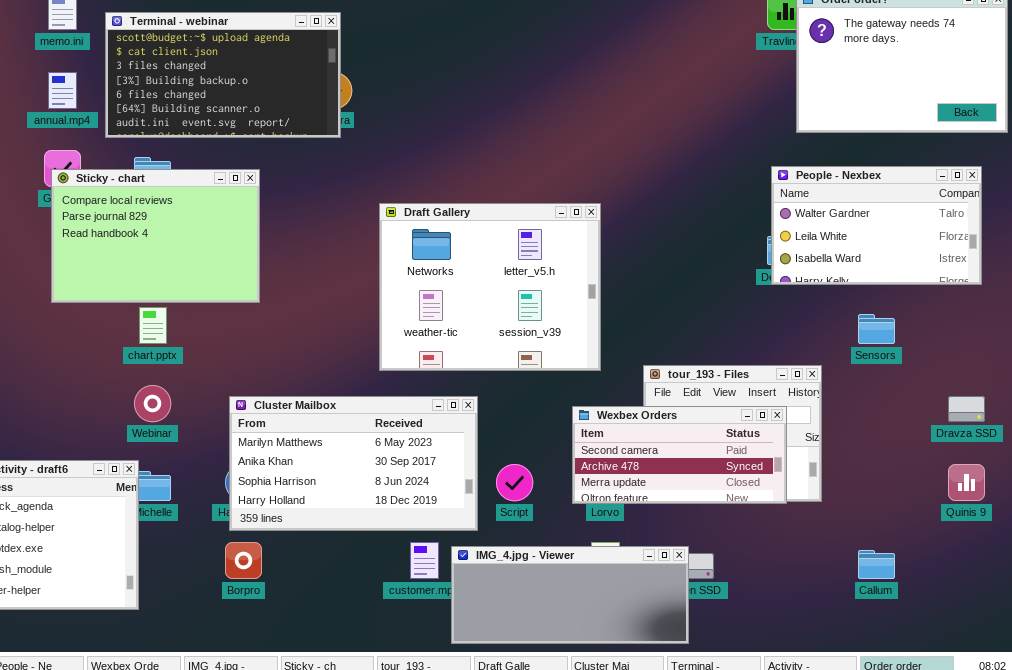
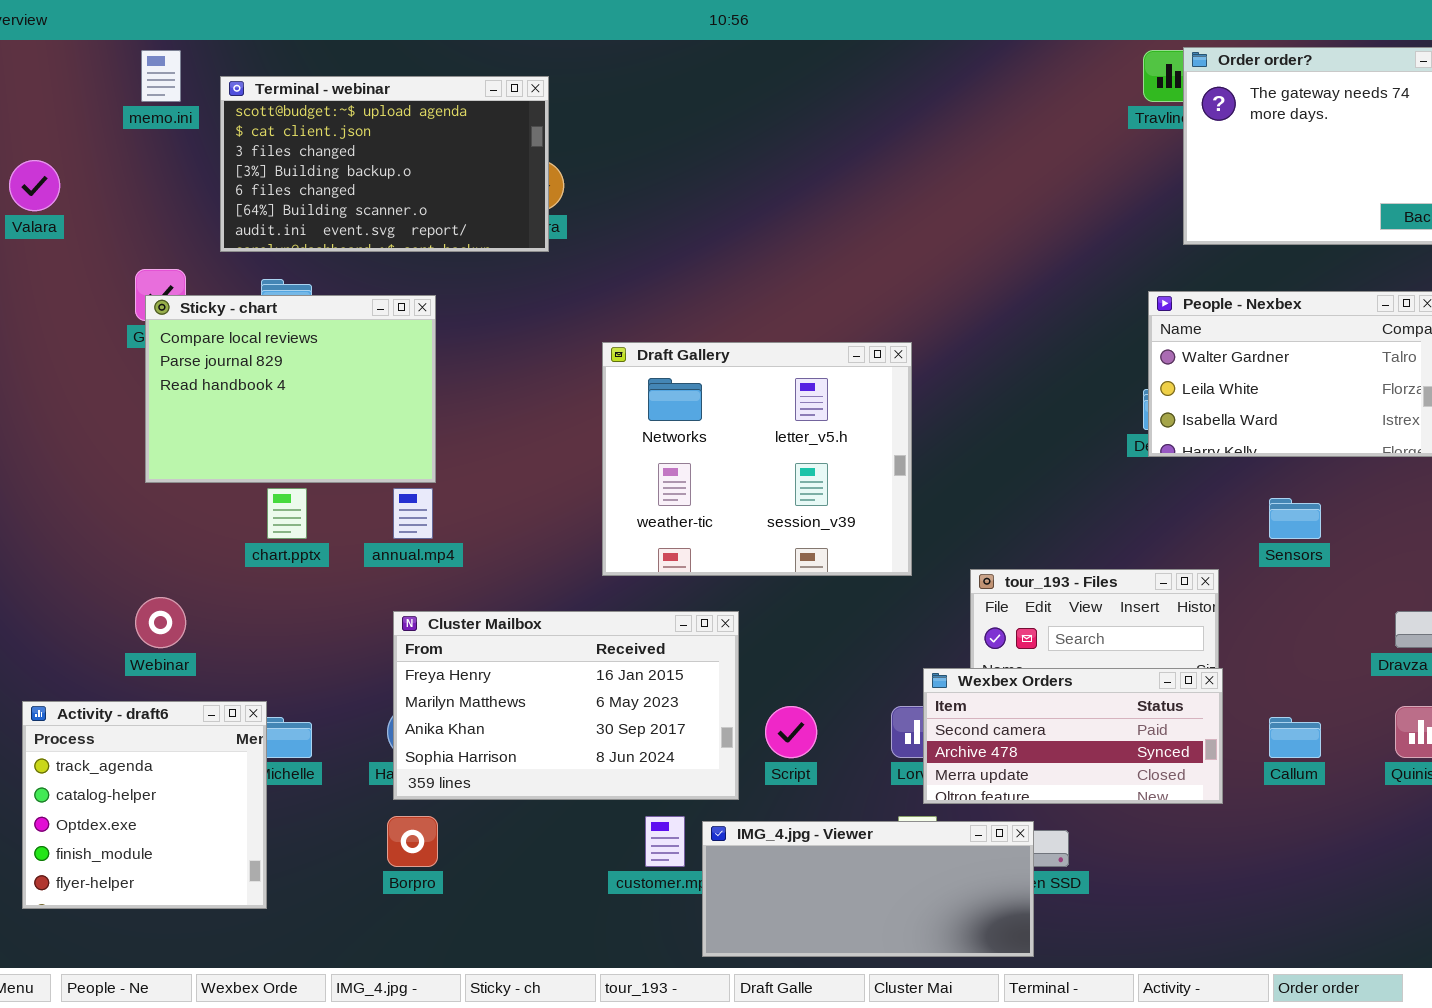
annual.mp4: [48,72,77,109] -> [393,488,433,539], moved
Webinar: [134,385,171,422] -> [135,597,186,648], moved
Cluster Mailbox: [229,396,478,531] -> [393,611,739,800], scrolled up 1 row
Wexbex Orders: [572,406,787,504] -> [923,668,1223,804], moved
Callum: [858,550,895,579] -> [1269,717,1321,758], moved

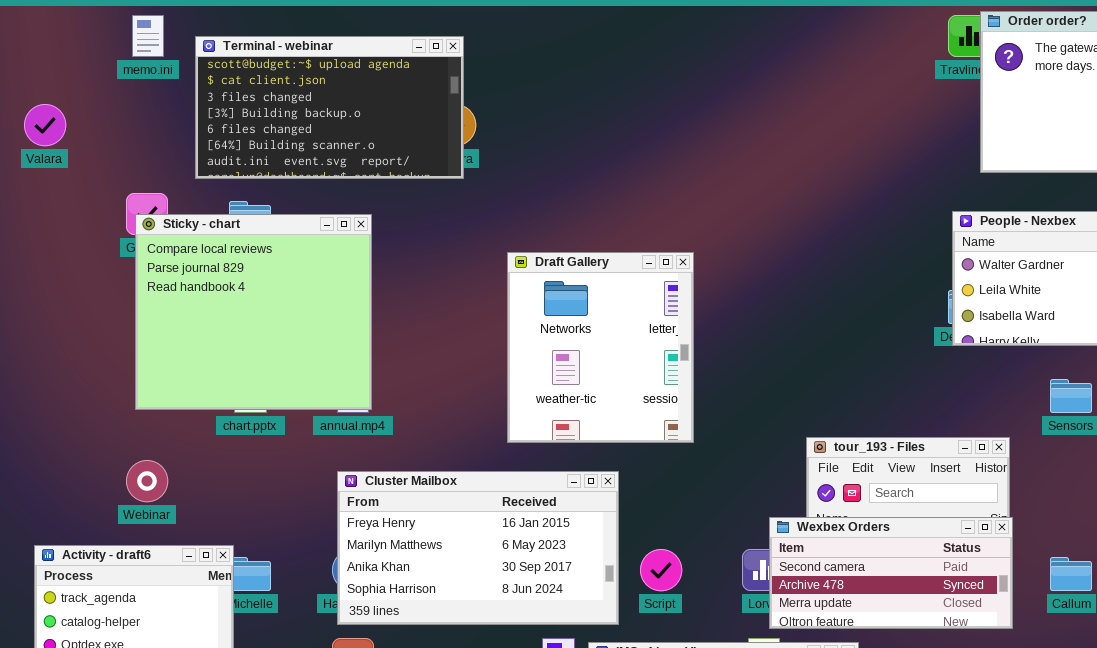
Sticky - chart: [145,295,436,483] -> [135,214,372,410], resized
Draft Gallery: [602,342,912,576] -> [507,252,694,443], resized

